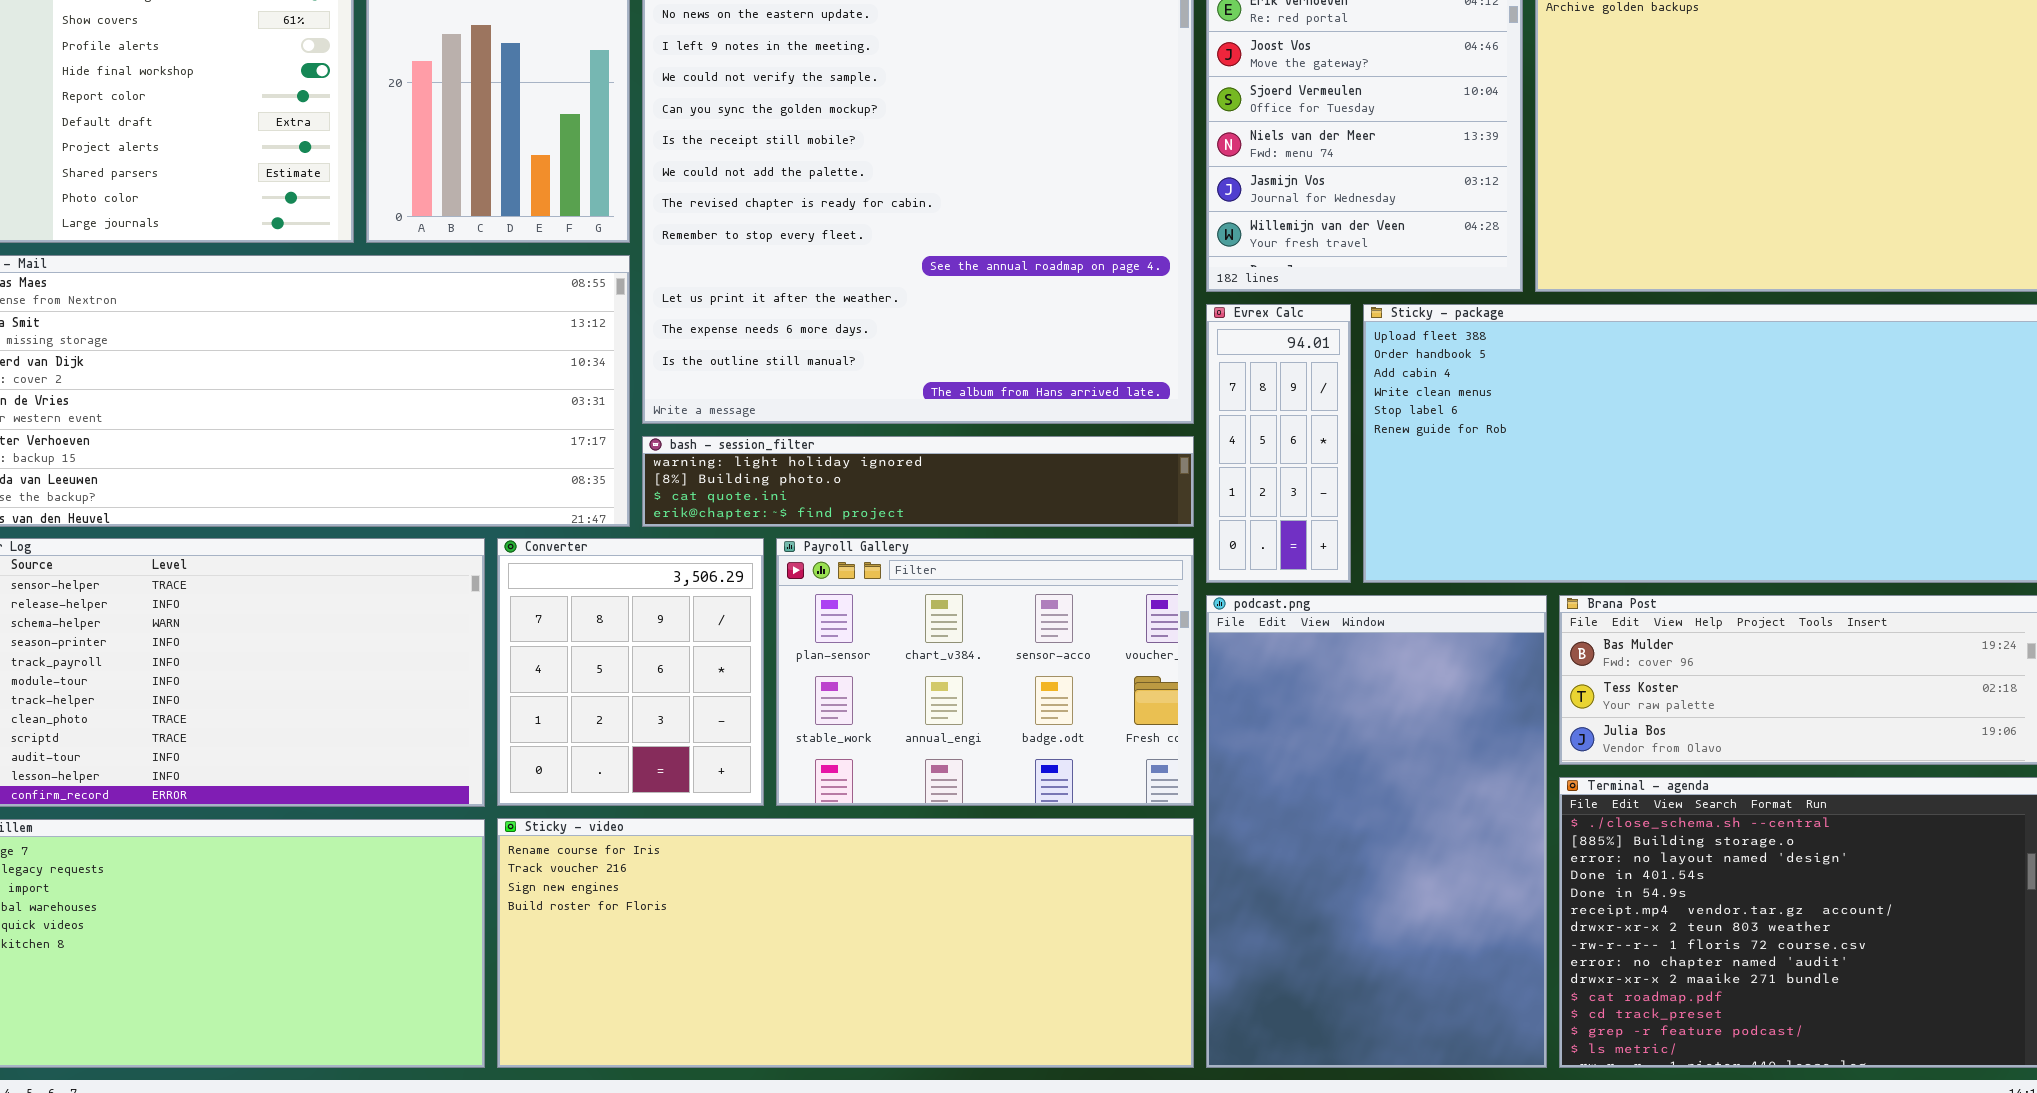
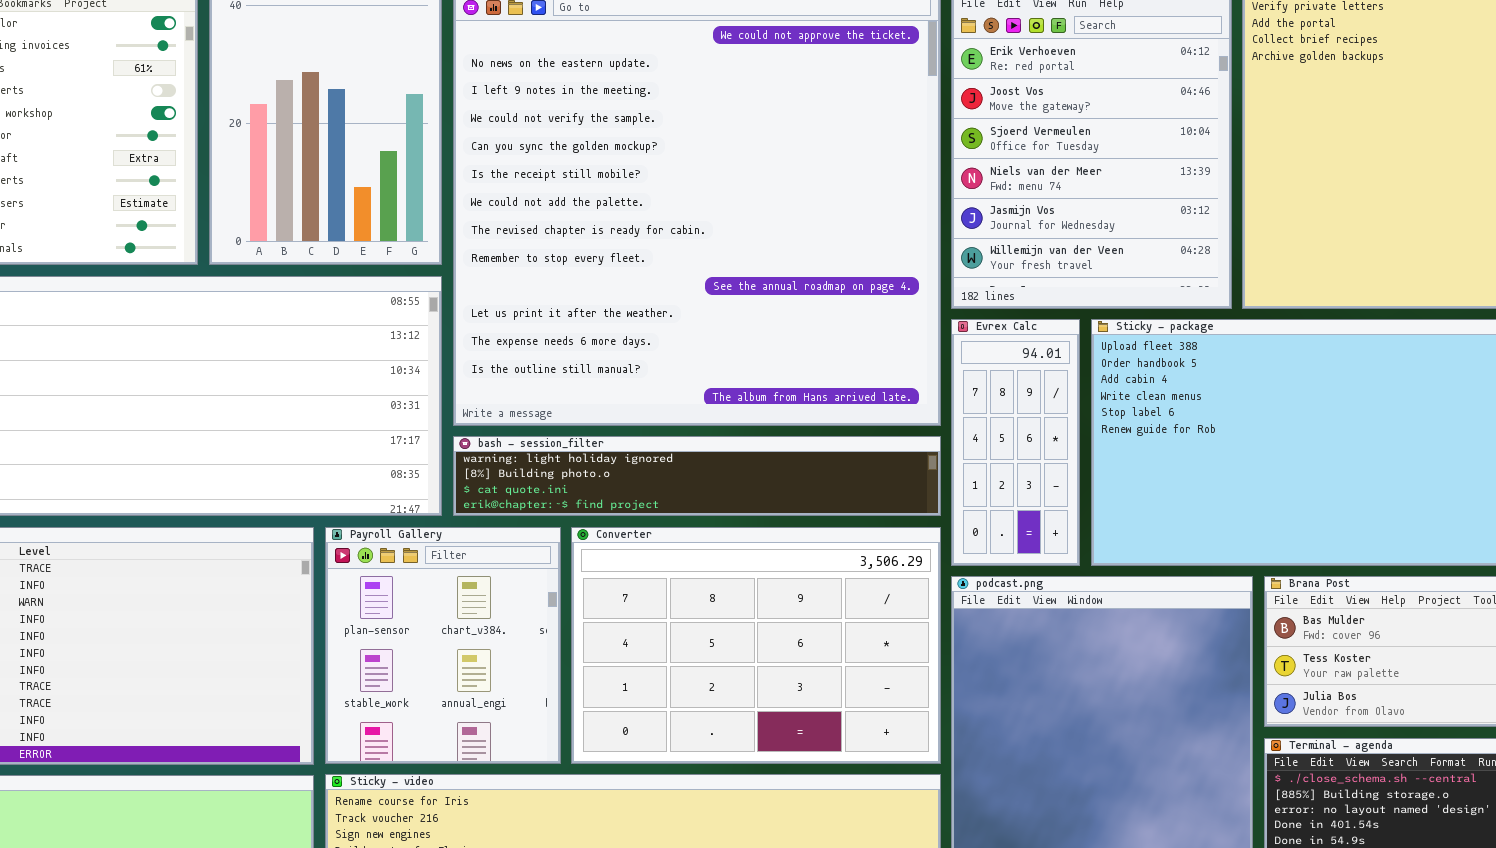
Converter: [497,538,764,806] -> [571,527,941,764], moved, resized
Payroll Gallery: [776,538,1194,806] -> [325,527,561,764], moved, resized

